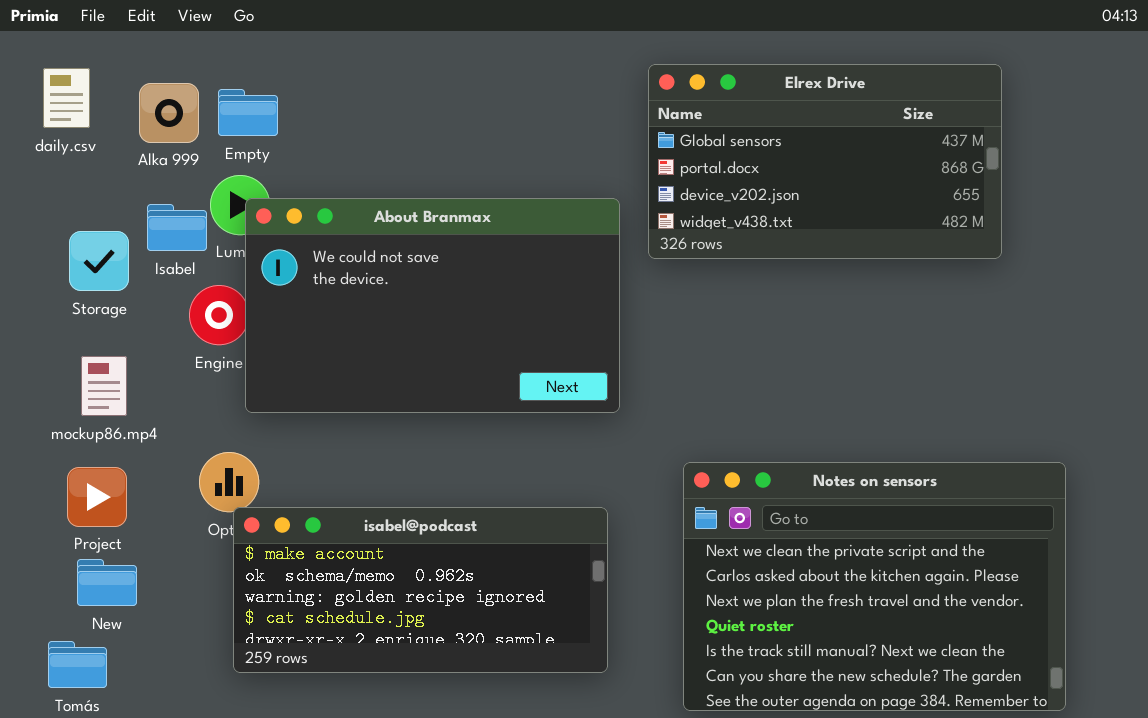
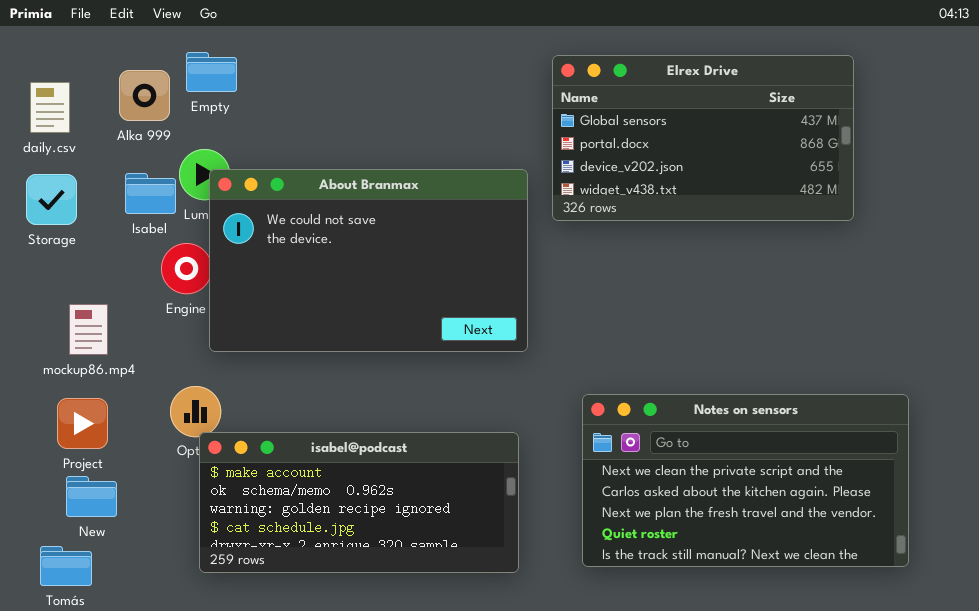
daily.csv: [43,68,90,128] -> [30,82,70,133], moved
Empty: [218,89,278,136] -> [186,52,237,92], moved
Storage: [69,231,129,291] -> [26,174,77,225], moved
Notes on sensors: [683,462,1066,711] -> [582,394,909,567], resized

